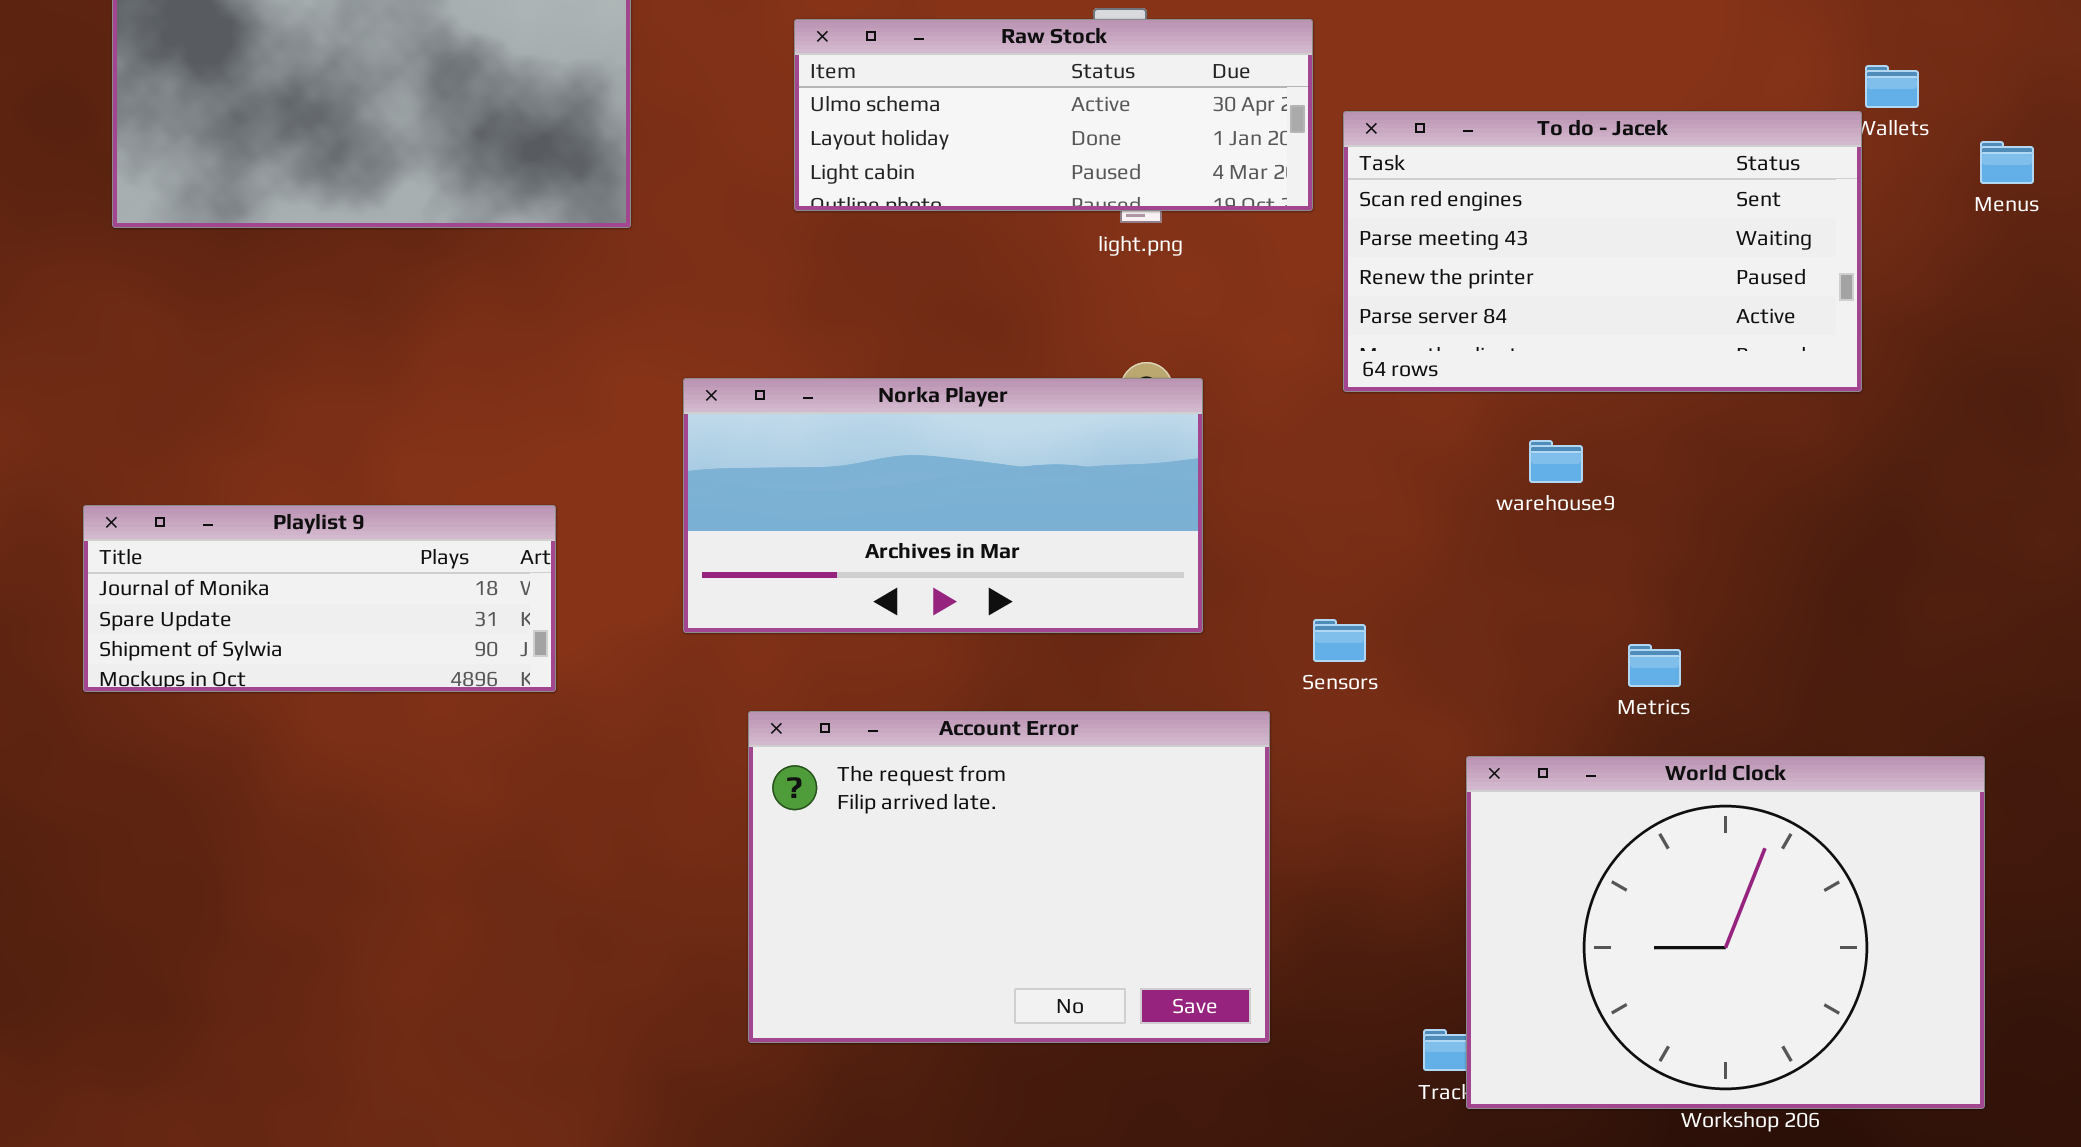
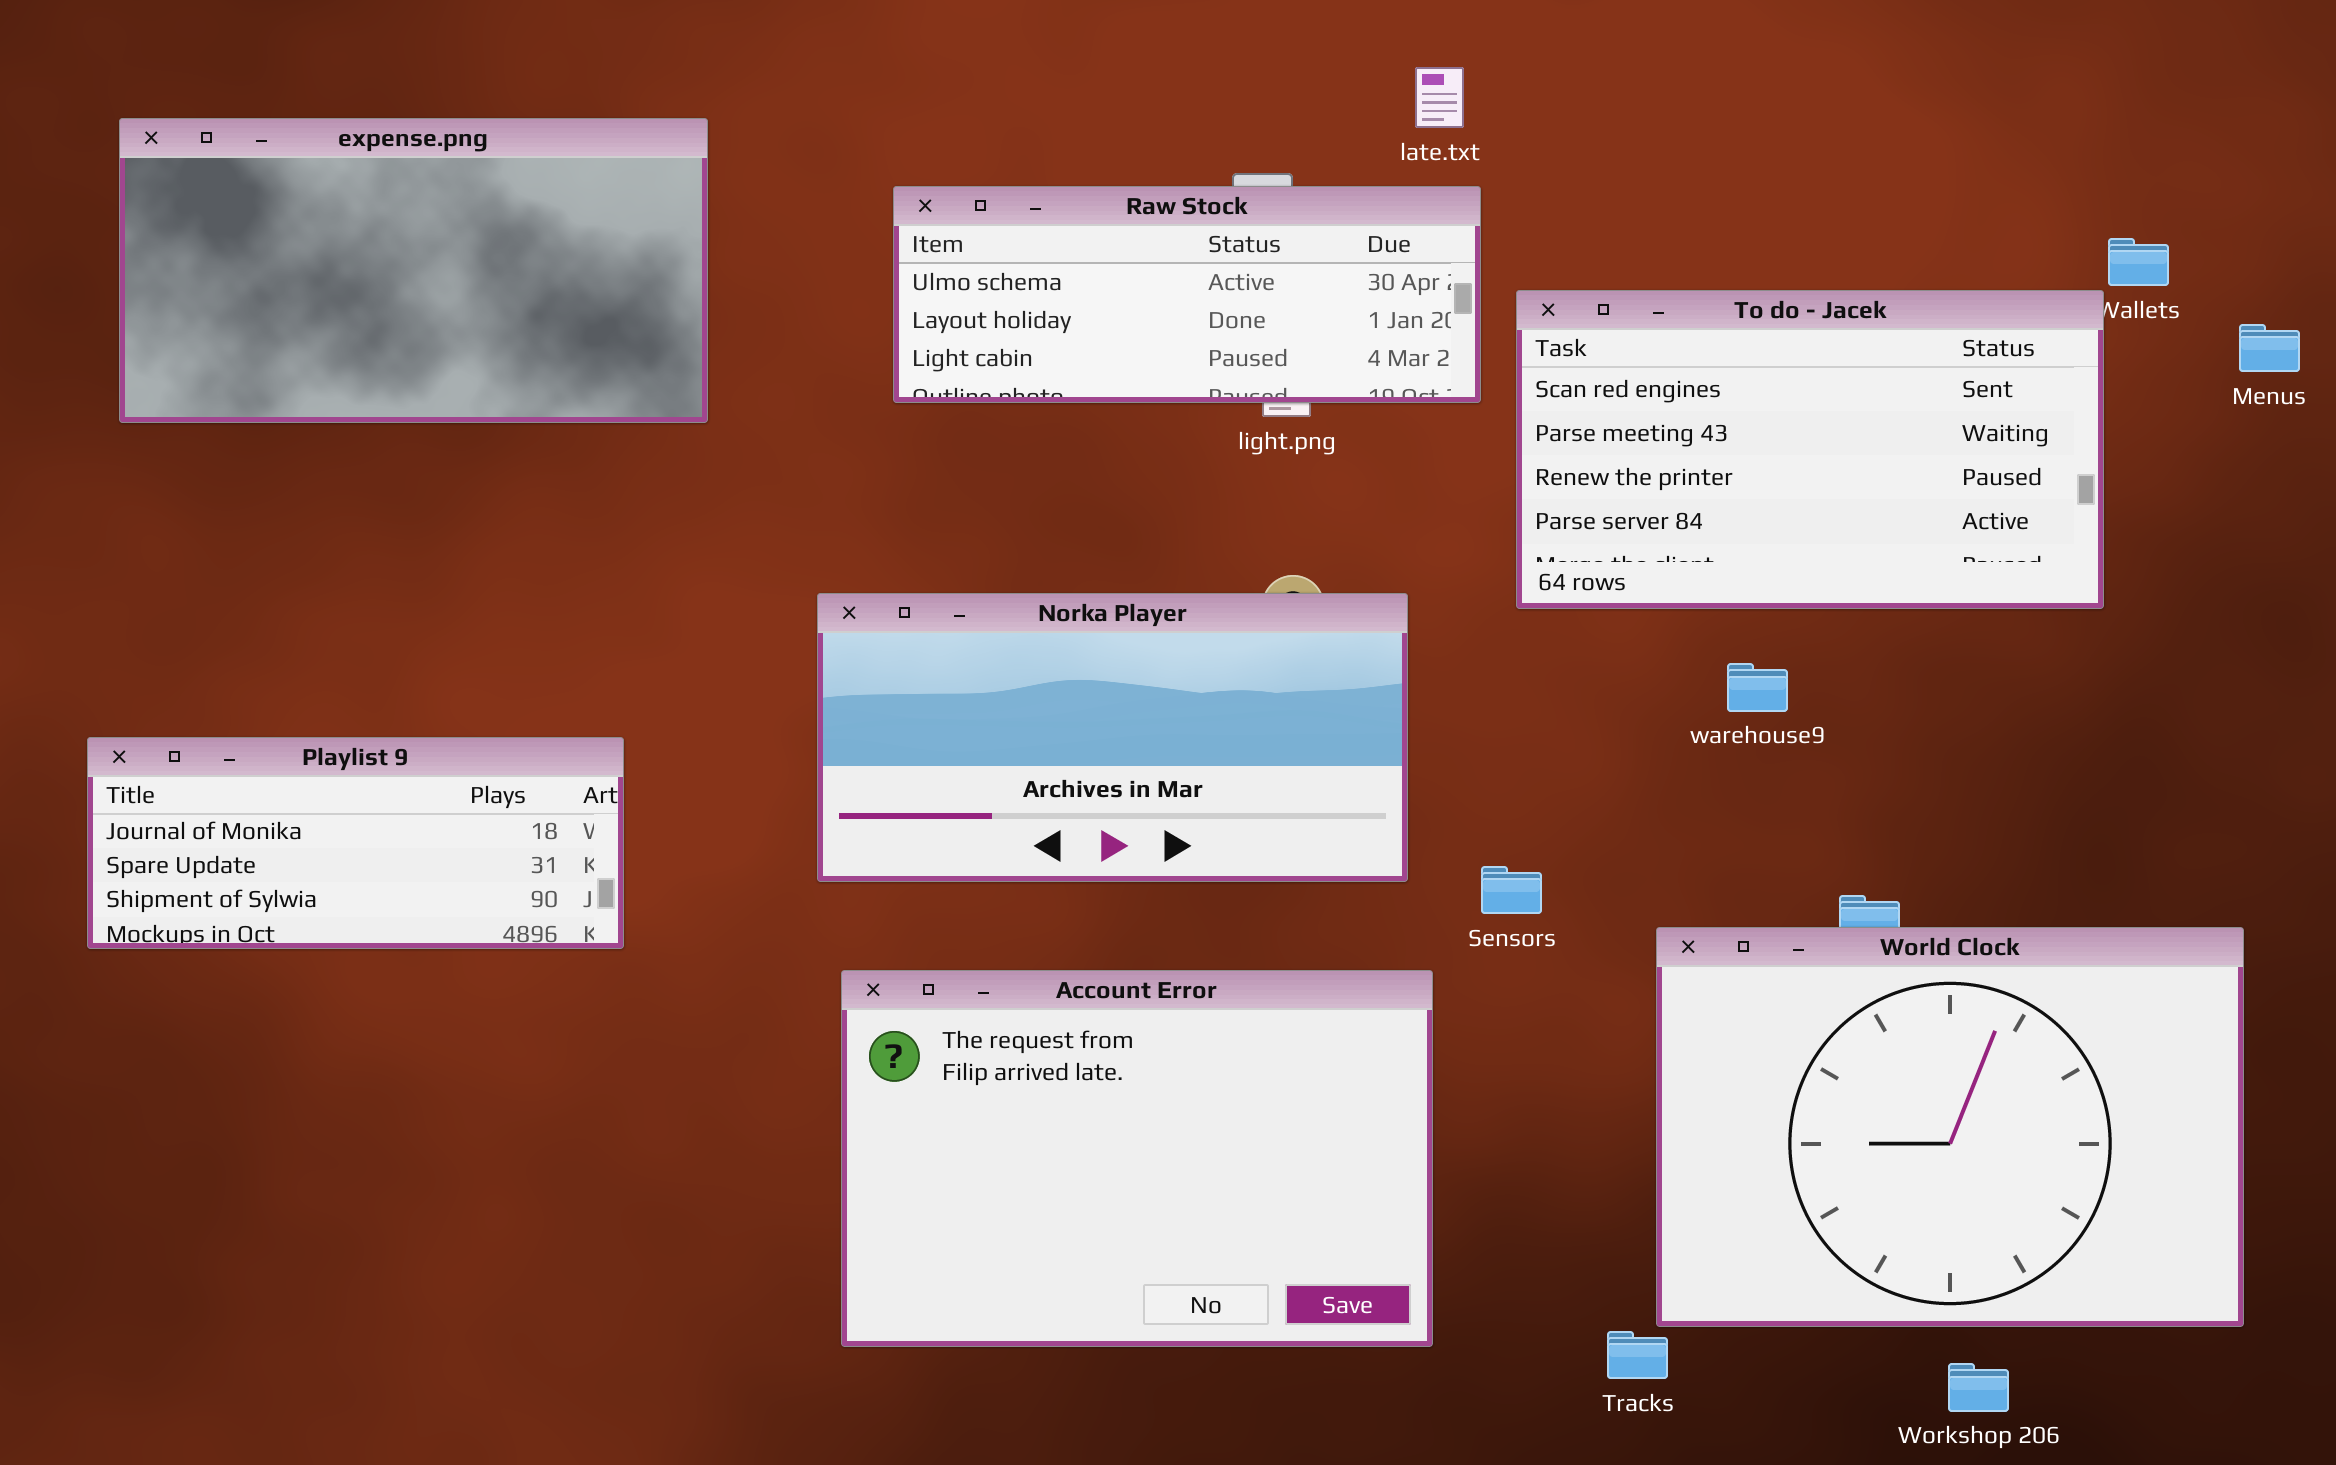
Norka Player: [683,378,1203,633] -> [817,593,1408,882], moved
World Clock: [1466,756,1985,1109] -> [1656,927,2244,1327], moved

